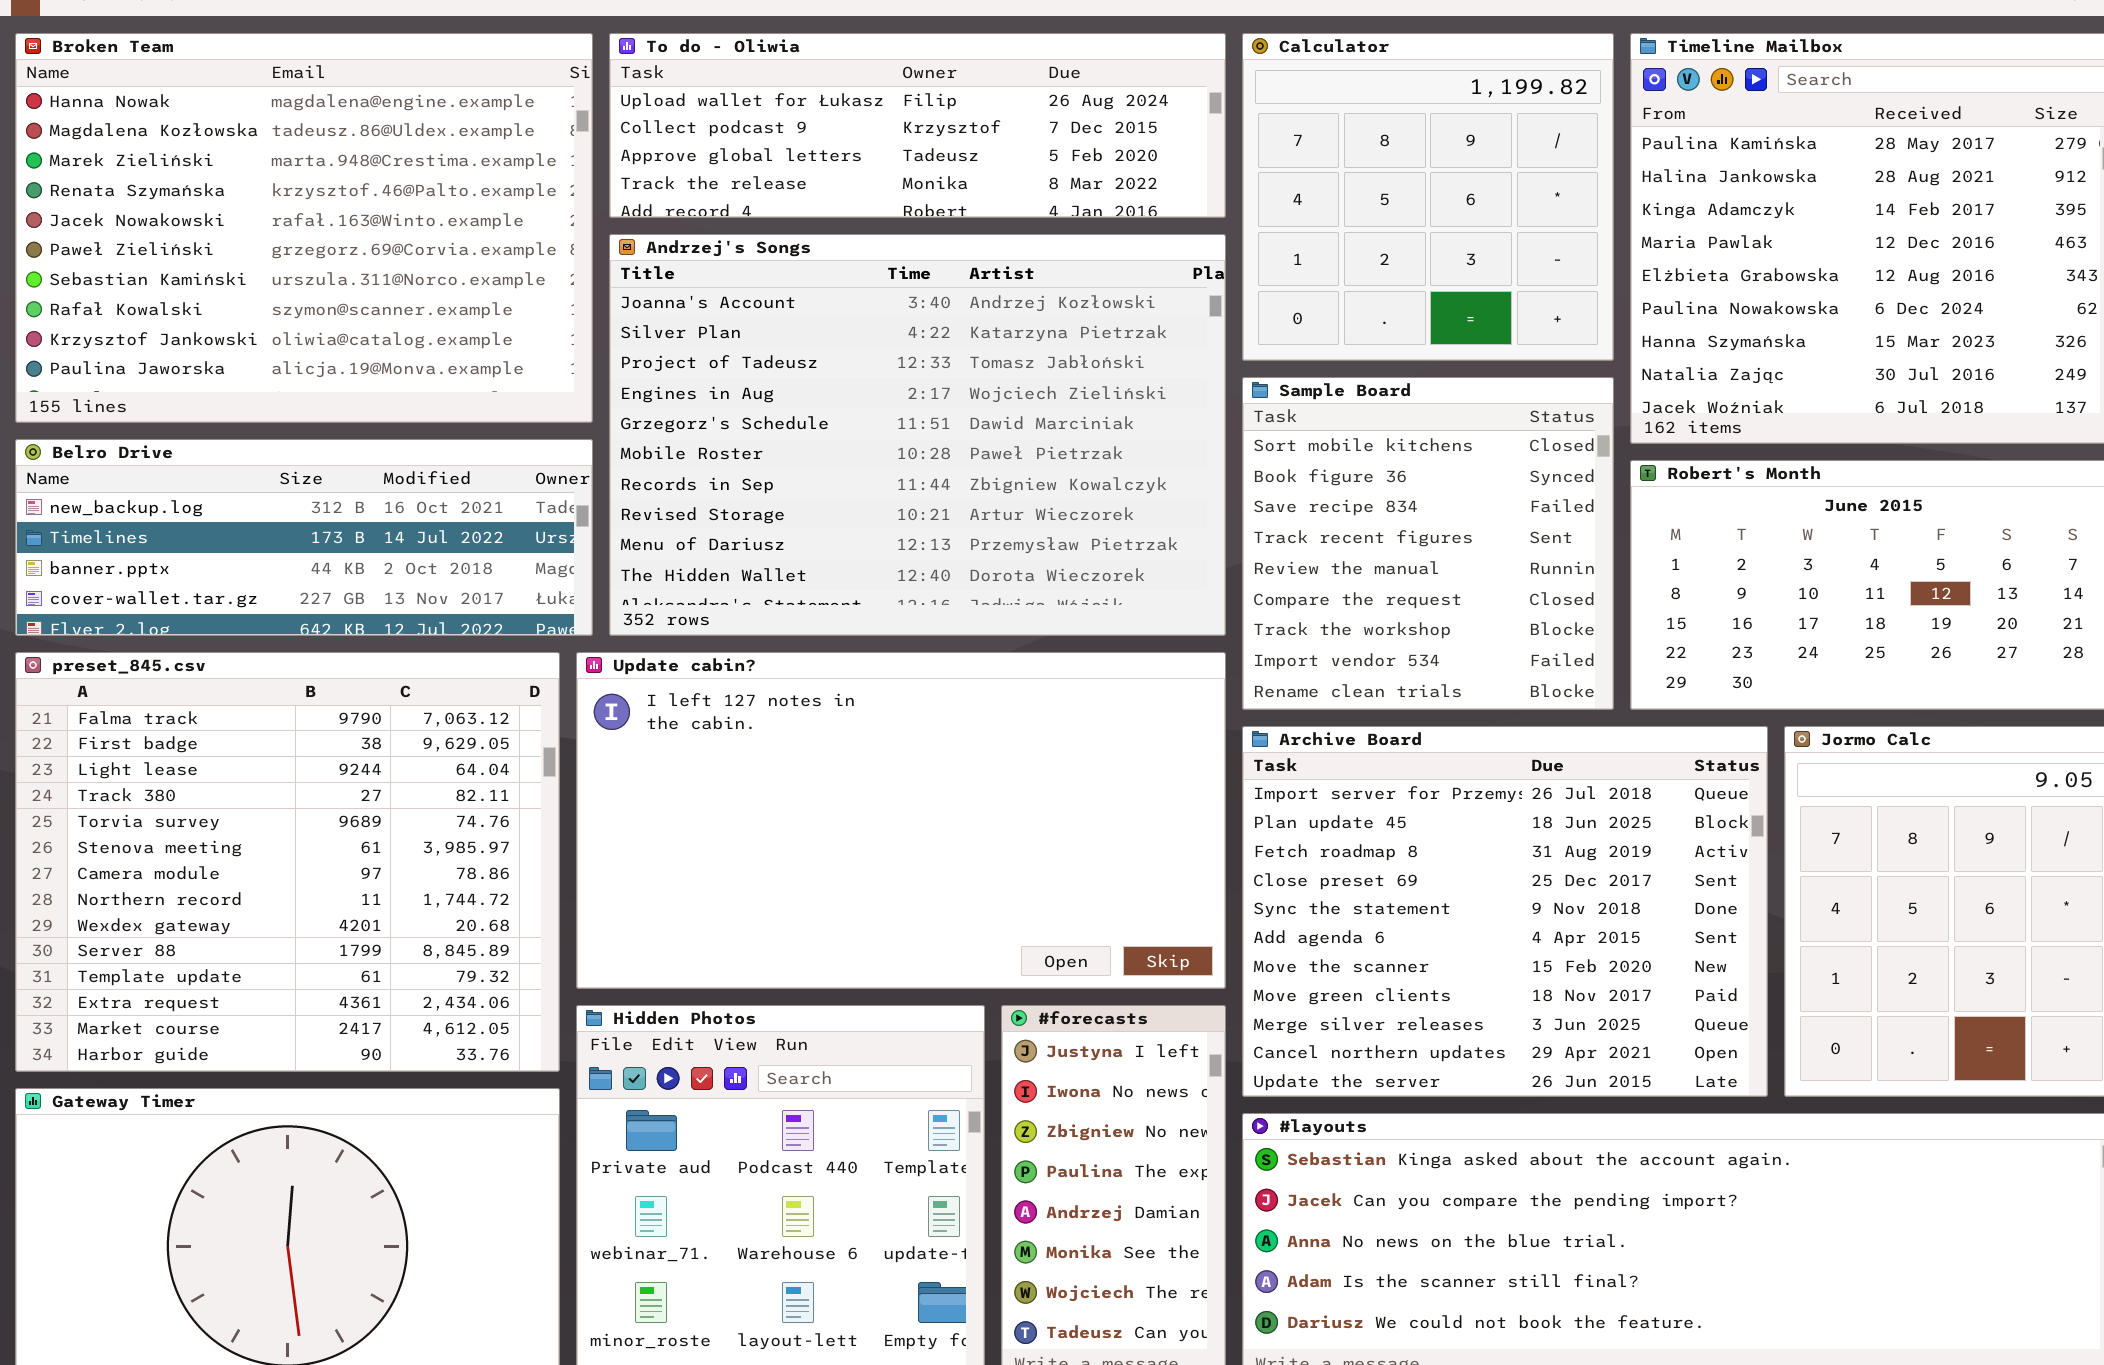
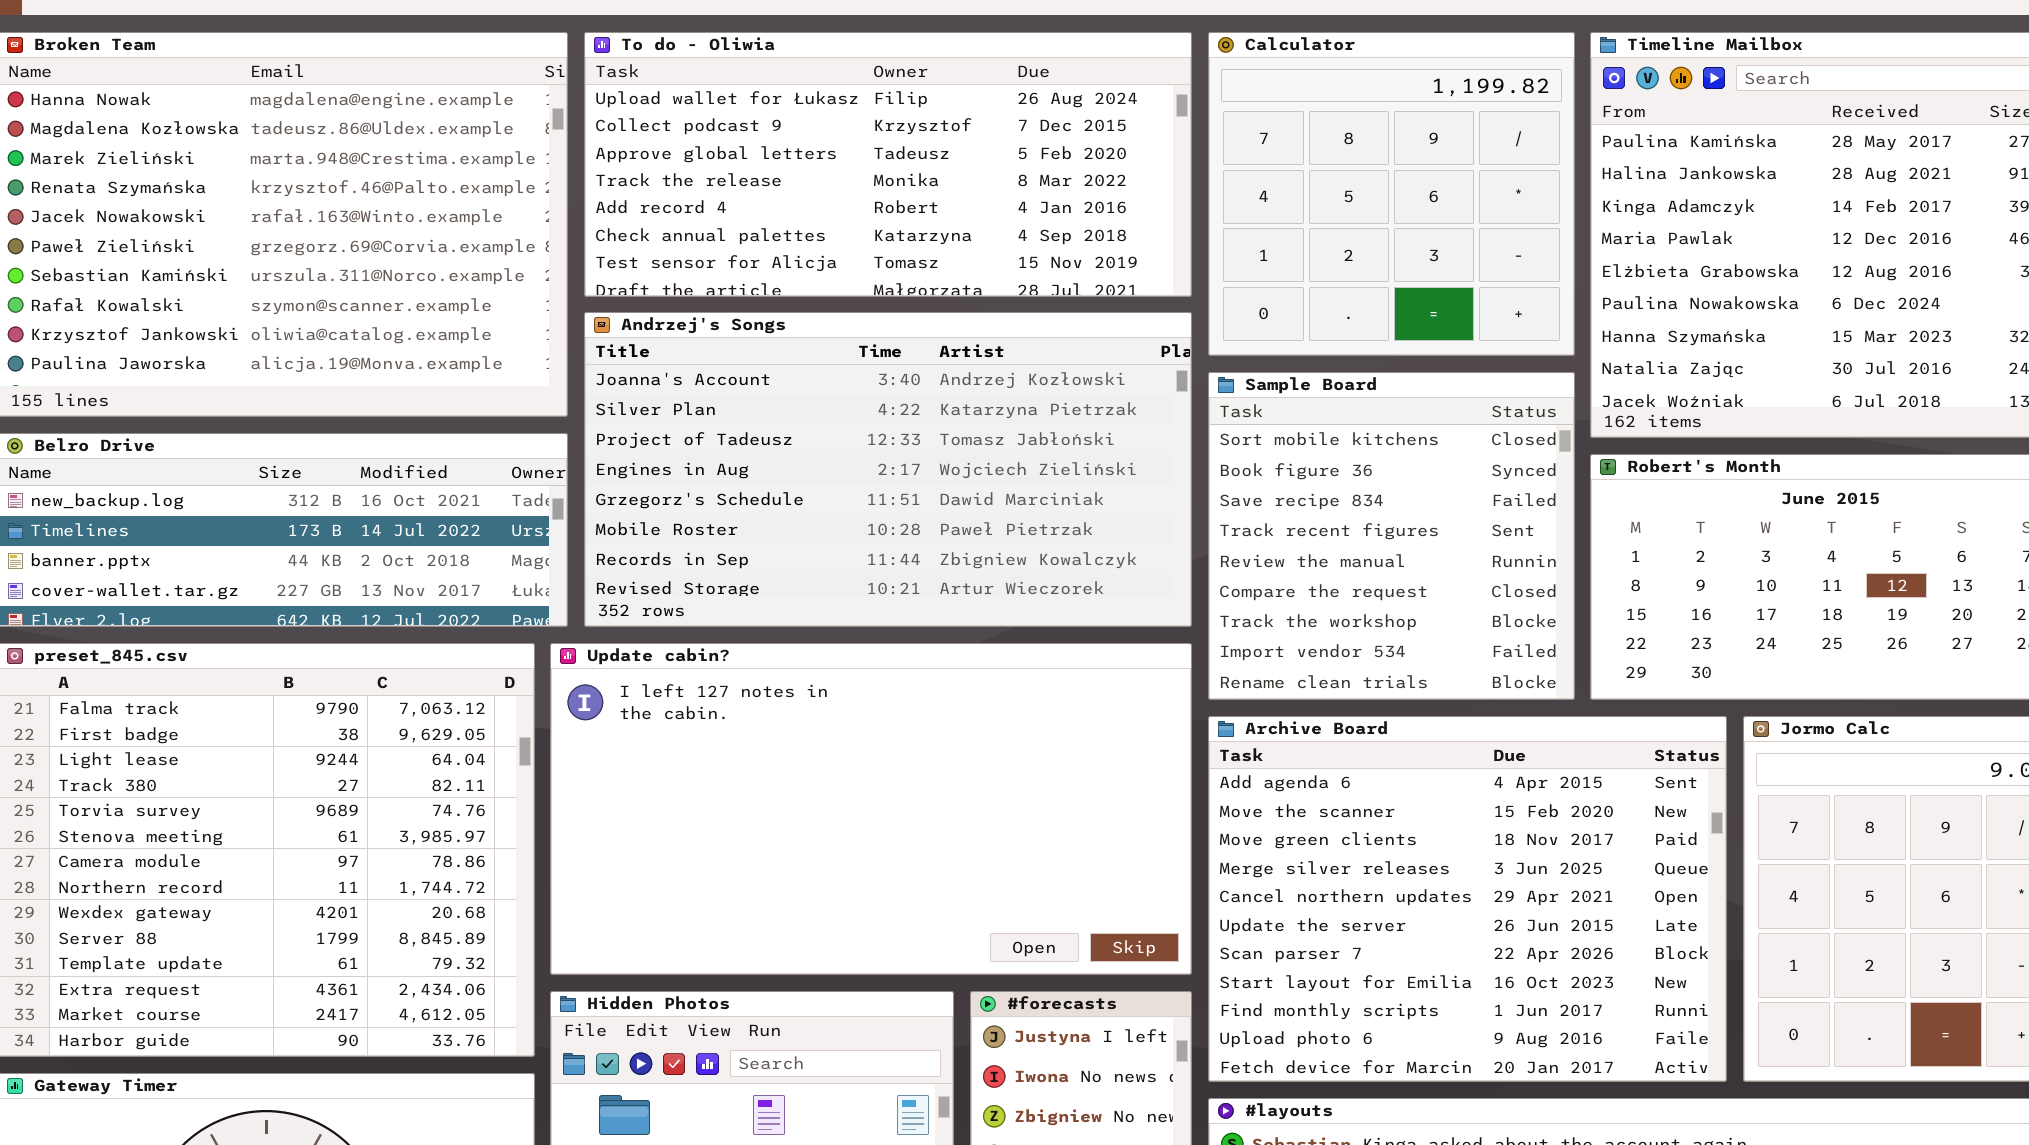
To do - Oliwia: [609,33,1226,218] -> [584,32,1192,297], resized
Andrzej's Songs: [609,234,1226,636] -> [584,312,1192,627], resized
Archive Board: [1242,726,1768,1097] -> [1208,716,1727,1082], scrolled down 5 rows

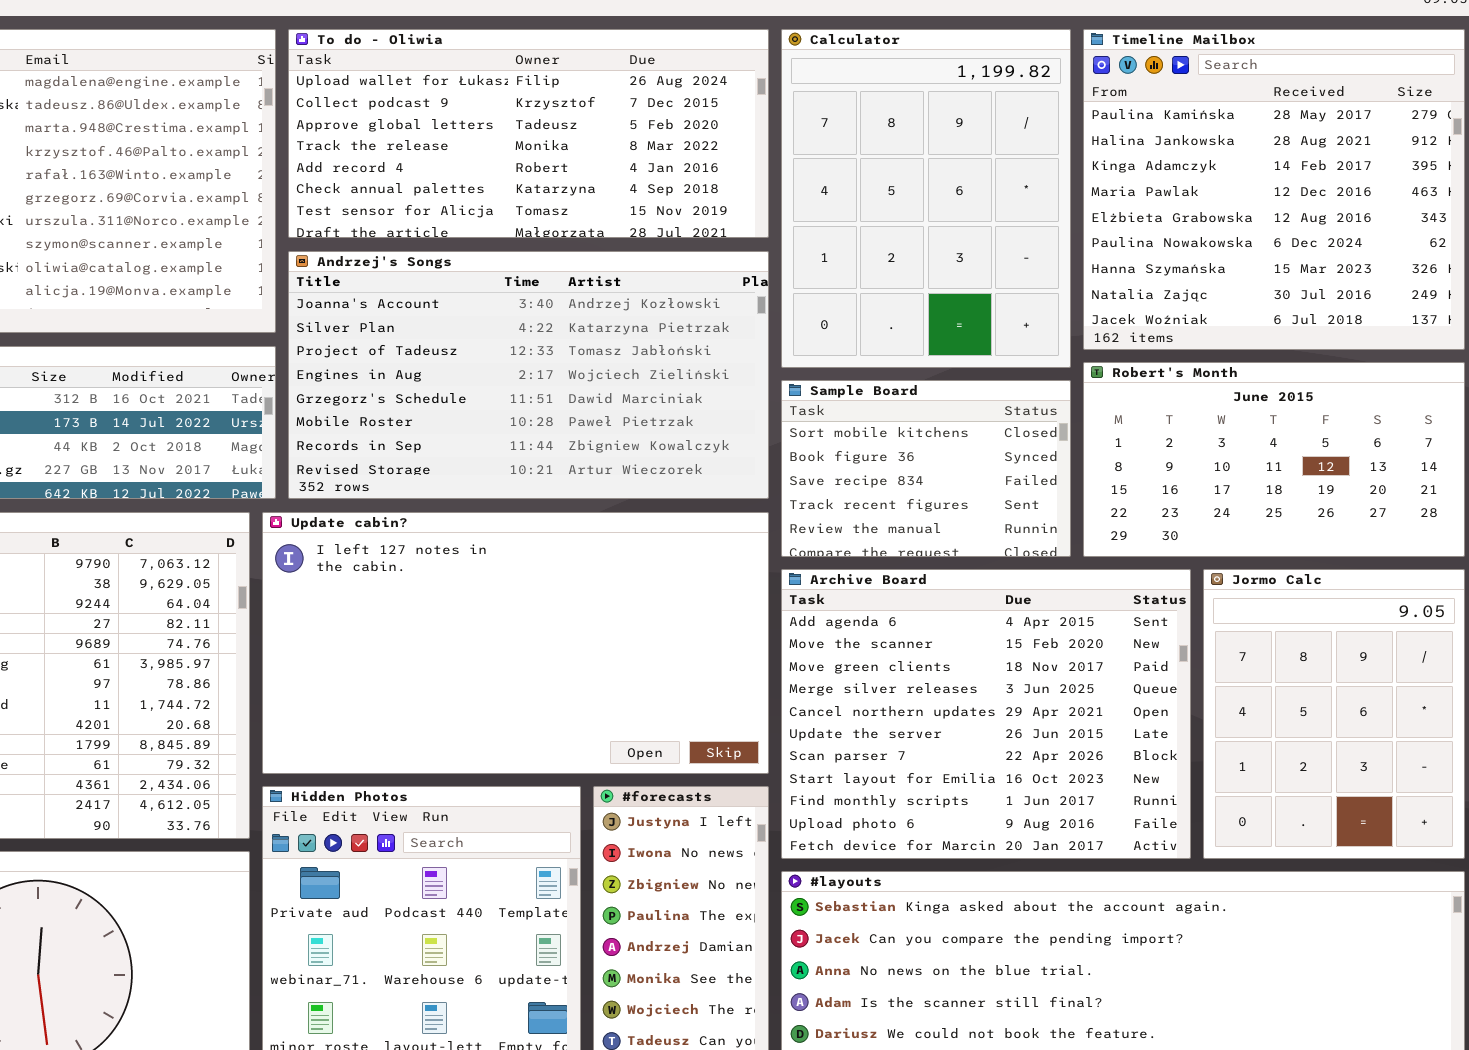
Calculator: [1208,32,1575,356] -> [781,29,1071,368], resized
Sample Board: [1208,372,1575,700] -> [781,380,1071,557], resized

